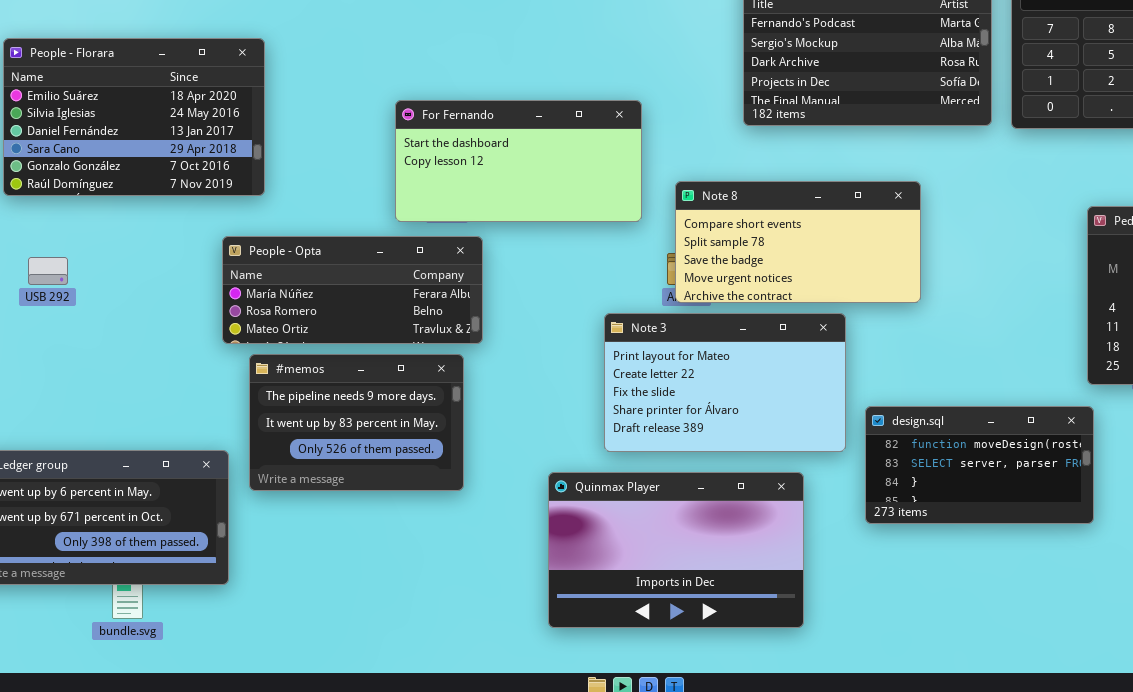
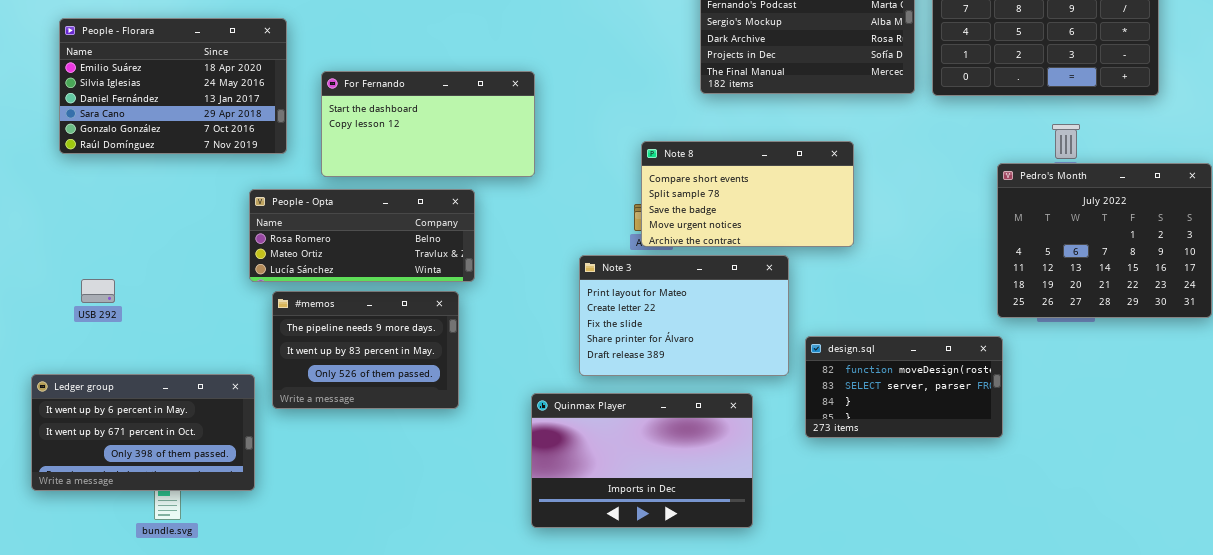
For Fernando: [395,100,642,222] -> [321,71,535,177], moved
People - Opta: [222,236,483,344] -> [249,189,475,282], scrolled down 1 row
USB 292: [28,257,68,285] -> [81,279,115,303], moved

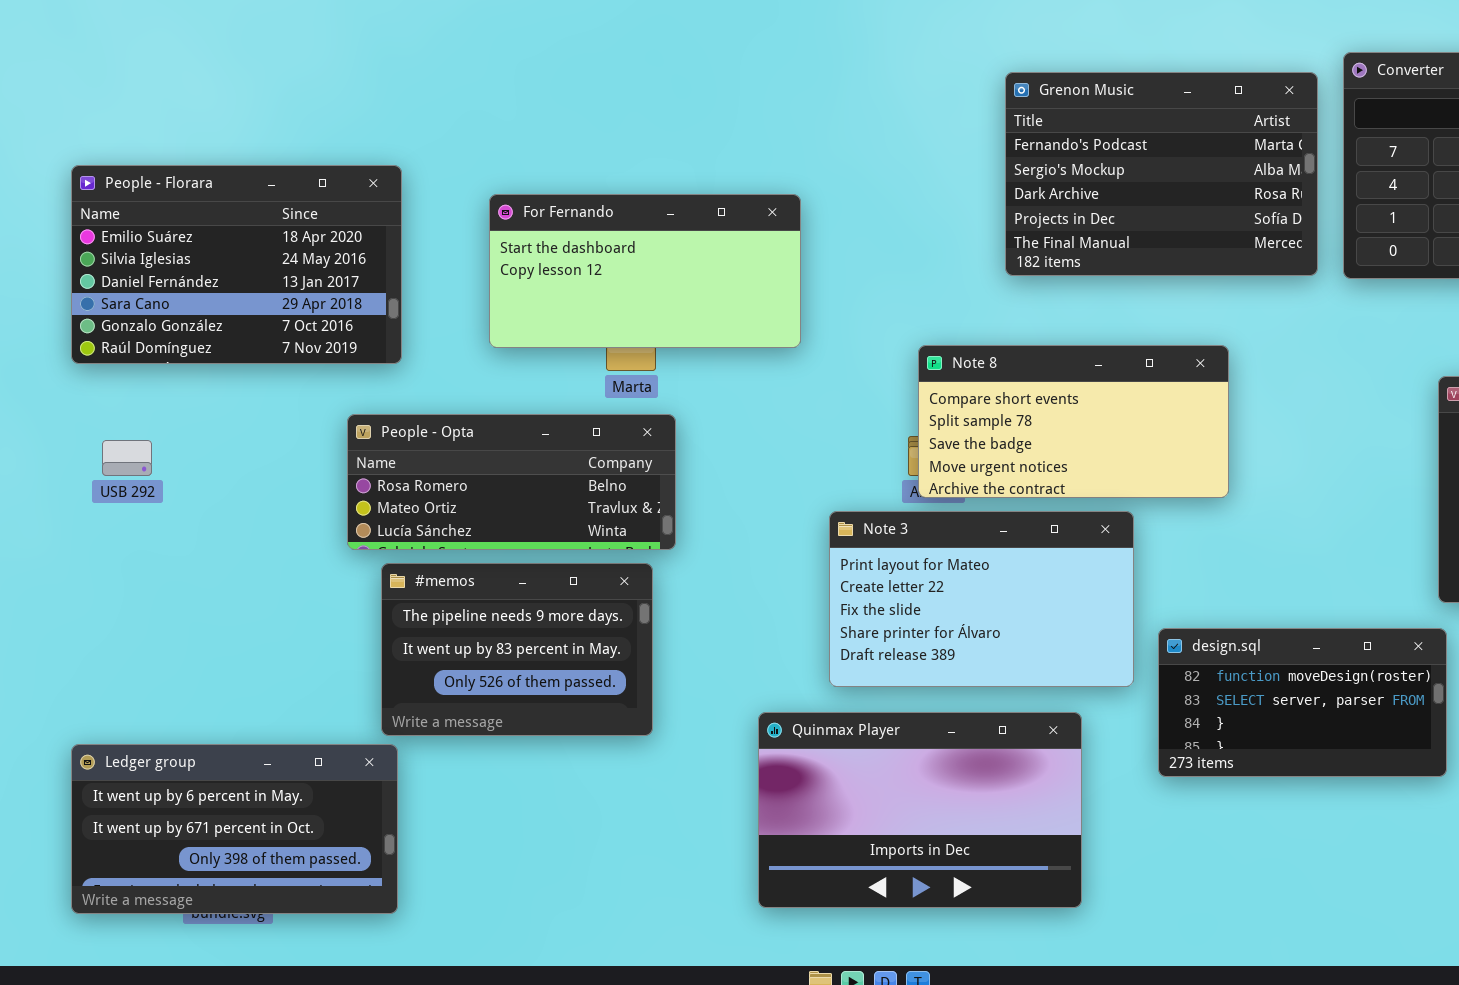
For Fernando: [321,71,535,177] -> [489,194,801,348], moved
USB 292: [81,279,115,303] -> [102,440,152,476], moved
Ledger group: [31,374,255,491] -> [71,744,398,914], moved

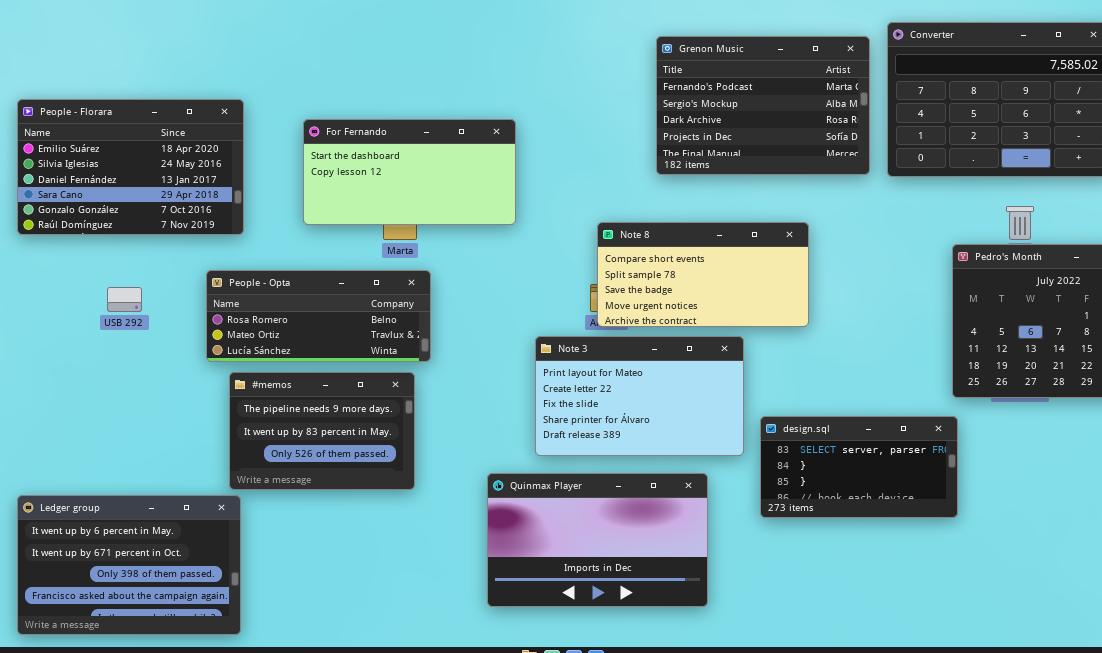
USB 292: [102,440,152,476] -> [107,287,142,312], moved
design.sql: [1158,628,1447,777] -> [760,416,958,518], scrolled down 1 row
Ledger group: [71,744,398,914] -> [17,495,241,635], resized

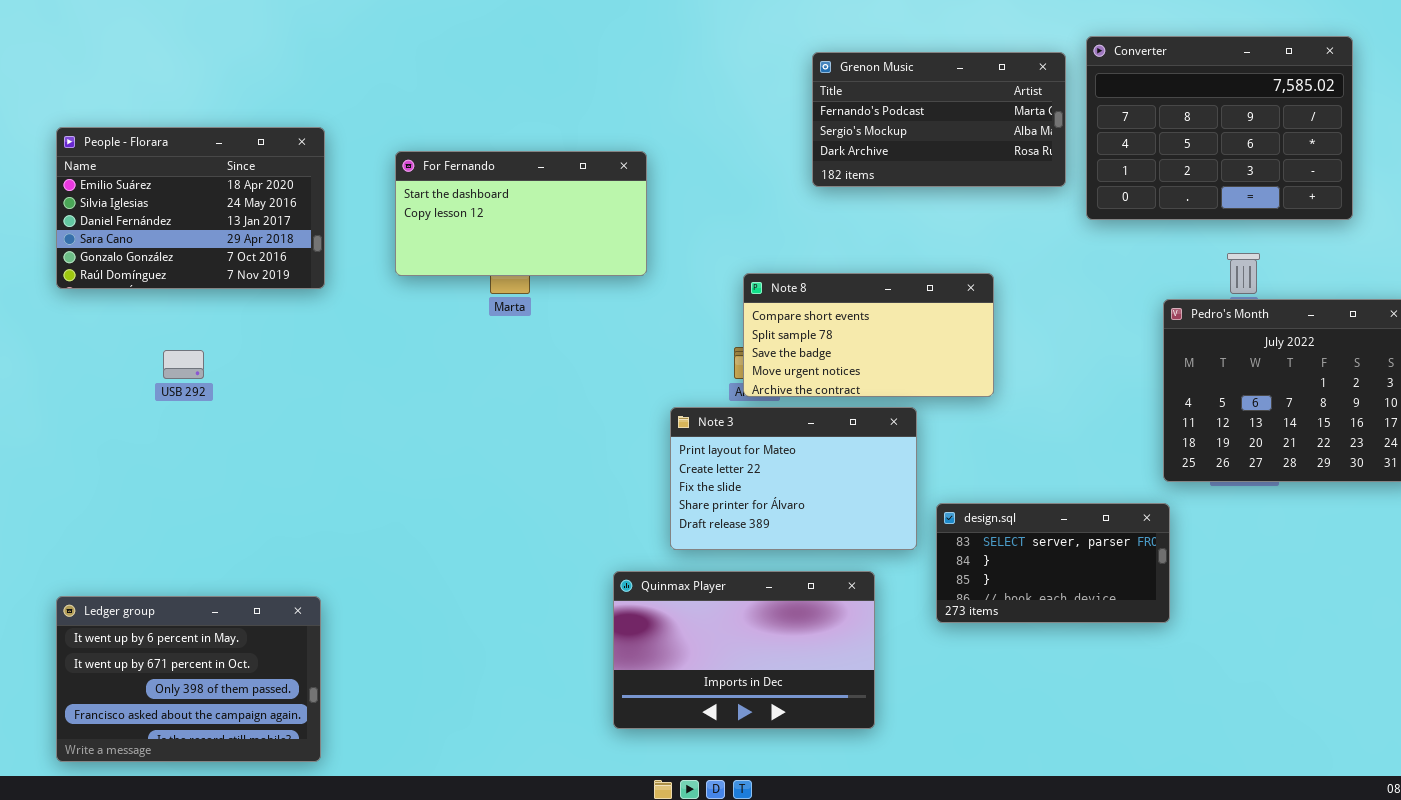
Grenon Music: [656,36,870,175] -> [812,52,1066,187], resized
People - Opta: [206,270,431,362] -> none, closed
#memos: [229,372,415,490] -> none, closed

